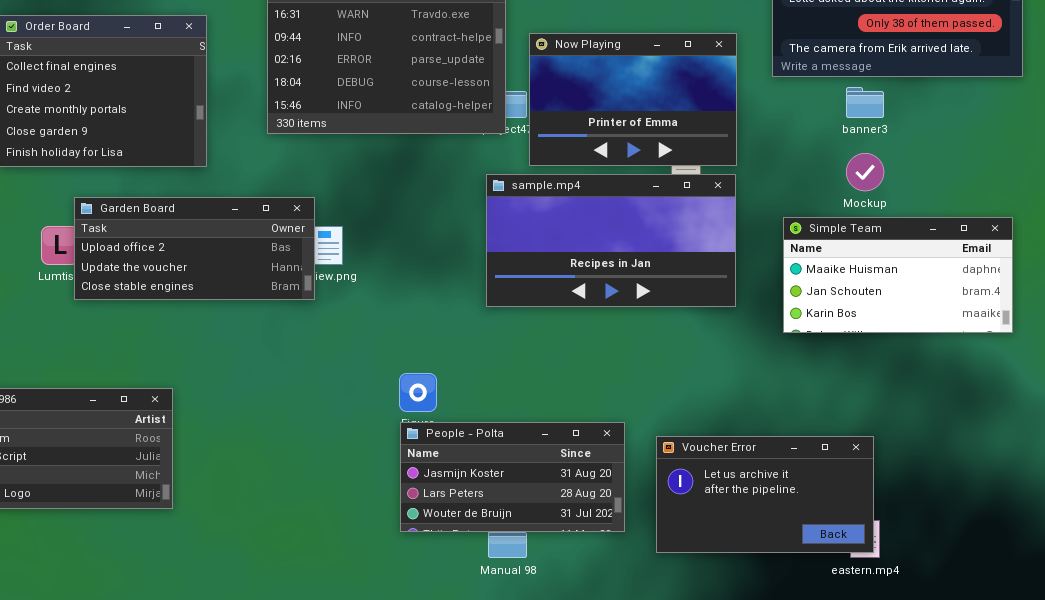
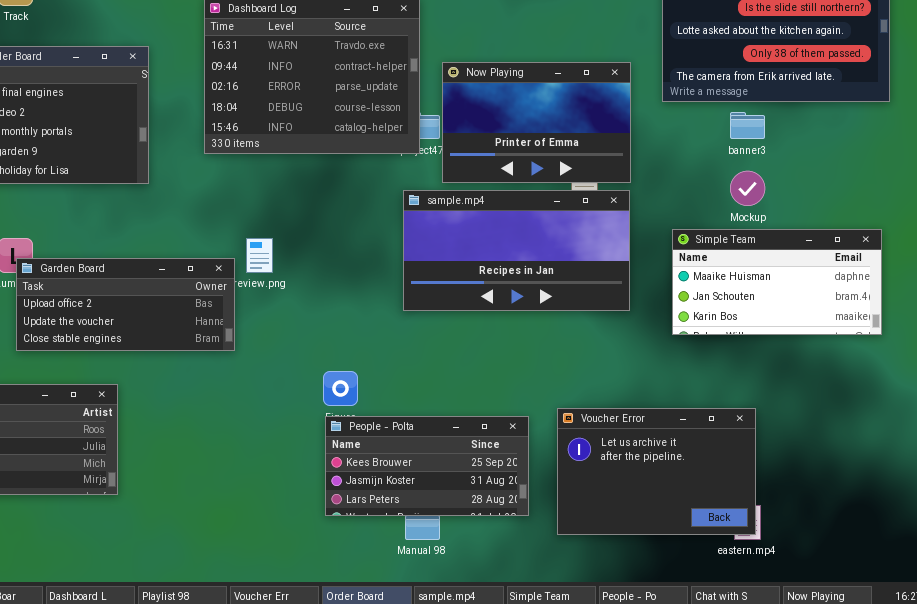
Garden Board: [74,197,315,300] -> [16,258,235,351], moved
People - Polta: [400,422,625,532] -> [325,416,529,516], scrolled up 1 row
Voucher Error: [656,436,874,553] -> [557,408,756,535], resized

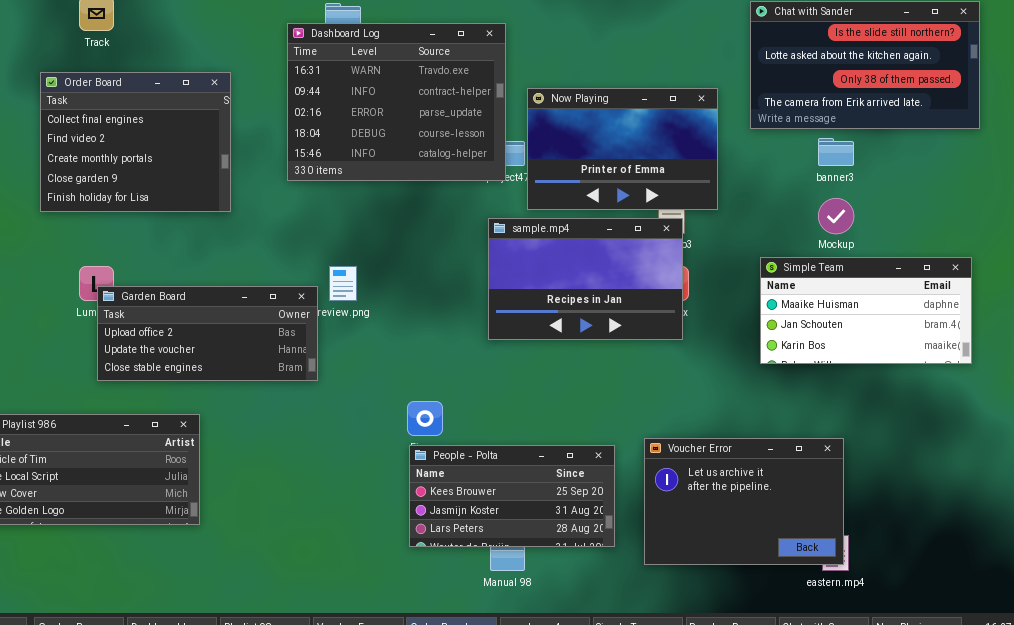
sample.mp4: [403,190,630,311] -> [488,218,683,340], resized

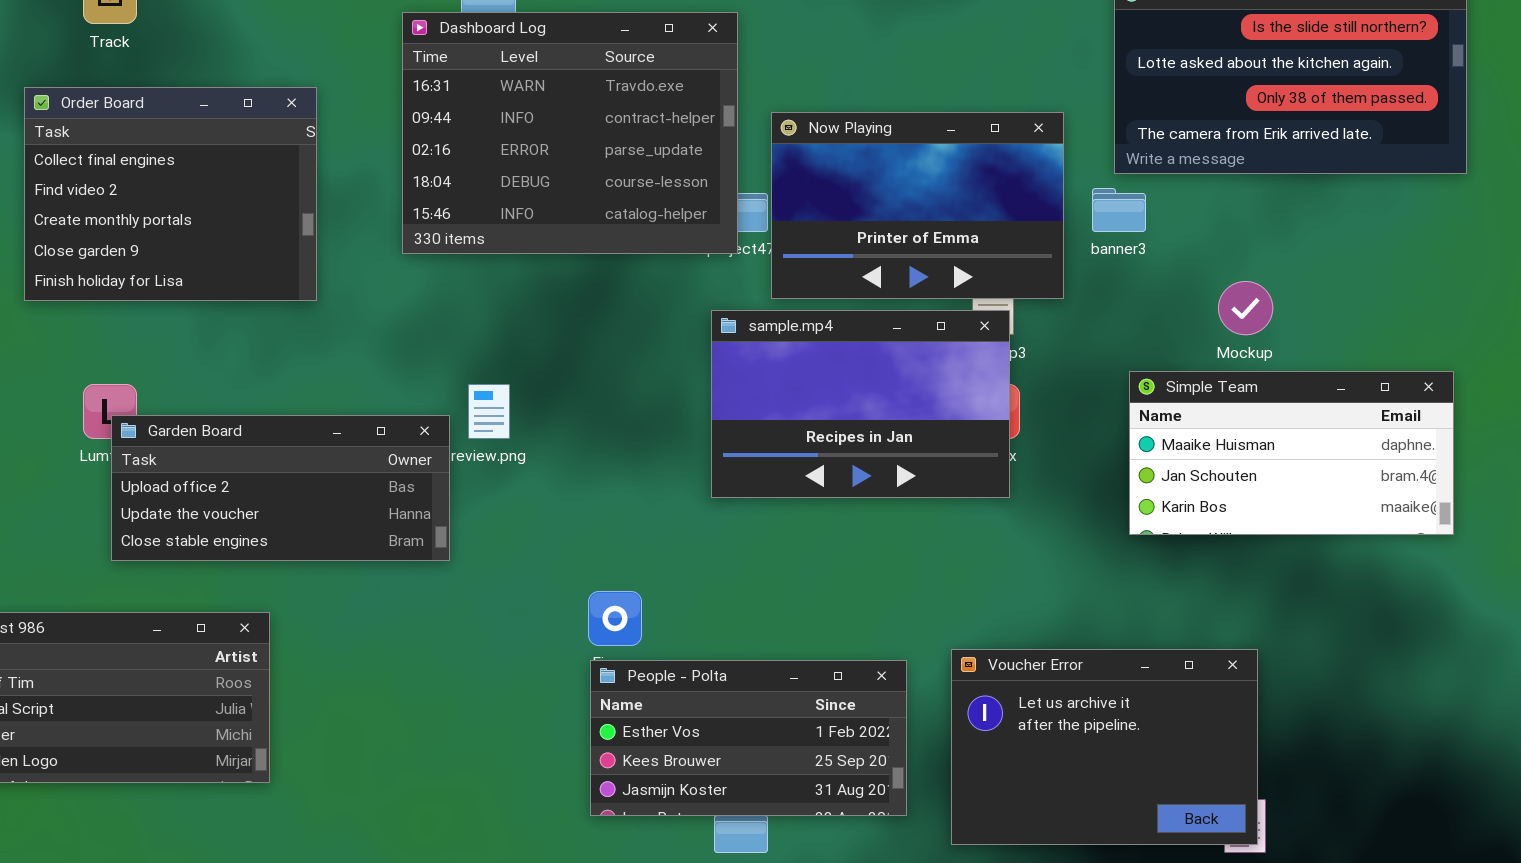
banner3: [818,138,854,166] -> [1092,188,1146,232], moved
People - Polta: [409,445,615,547] -> [590,660,907,816], scrolled up 1 row

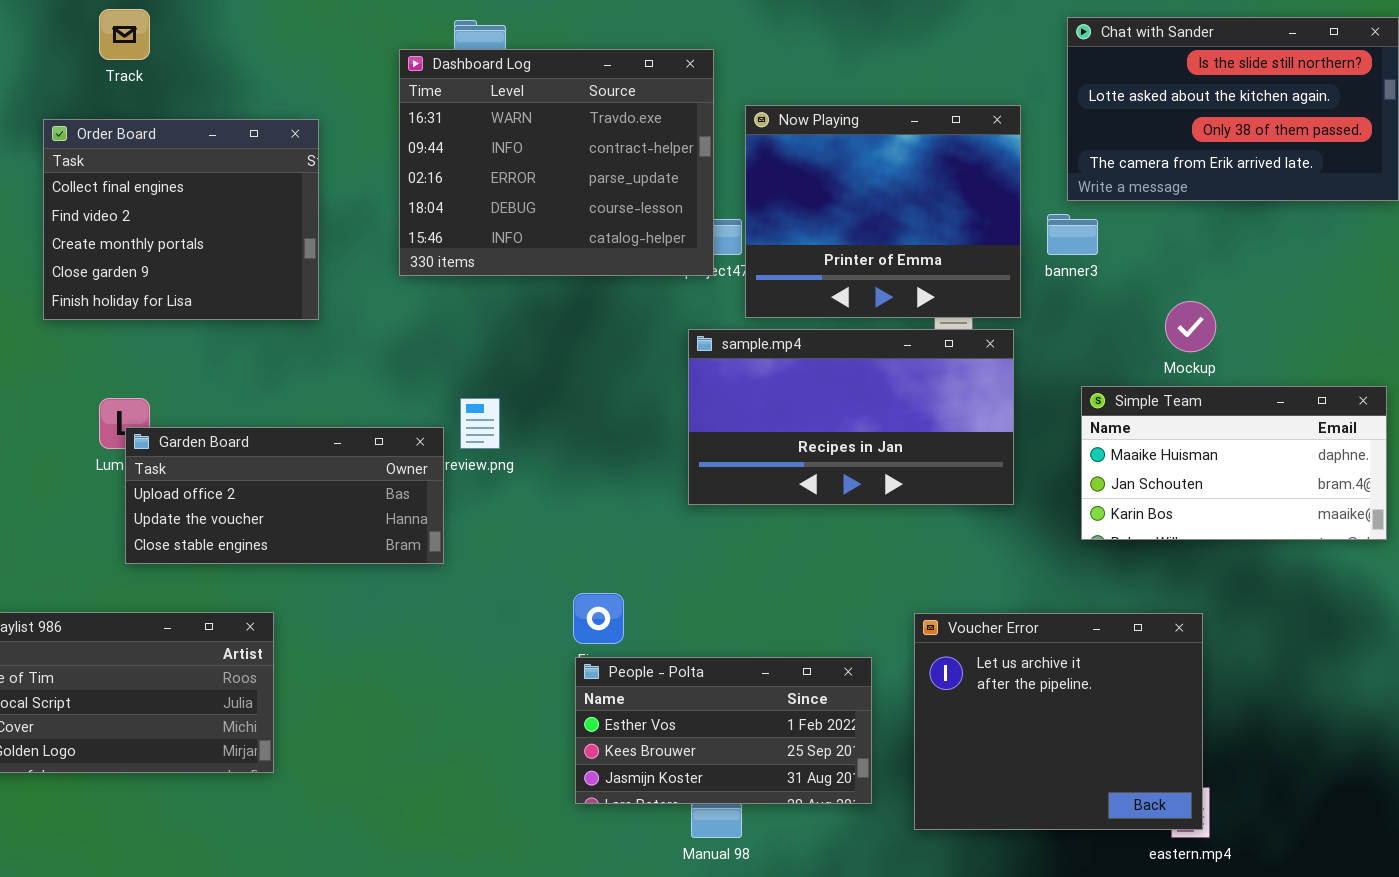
Now Playing: [771,112,1064,299] -> [745,105,1021,318], resized
sample.mp4: [711,310,1010,498] -> [688,329,1014,505], resized
Voucher Error: [951,649,1258,845] -> [914,613,1203,830], resized

